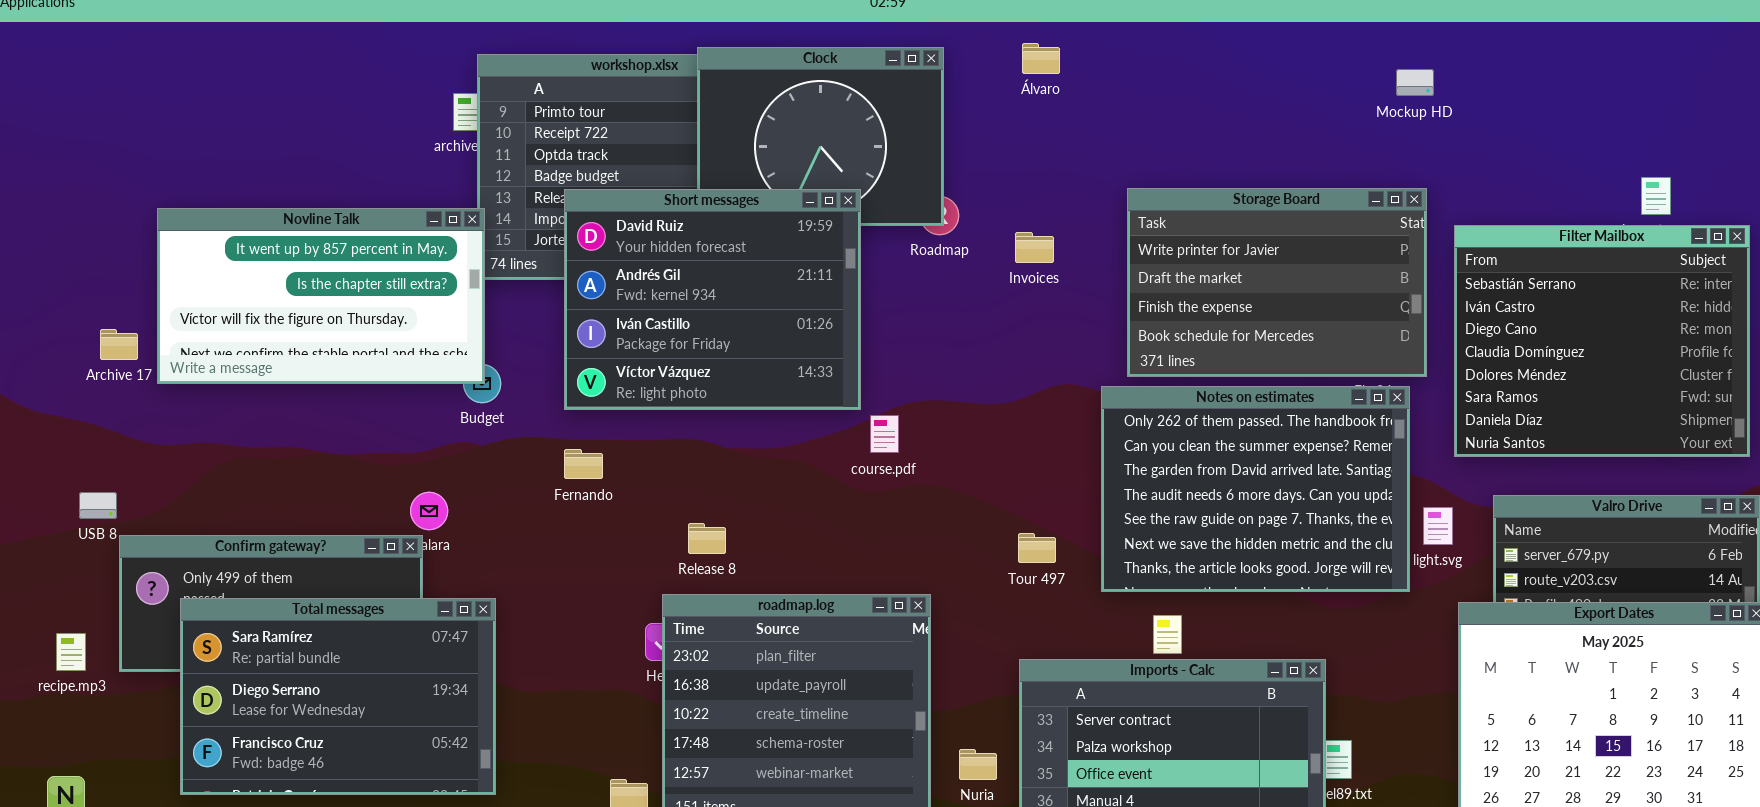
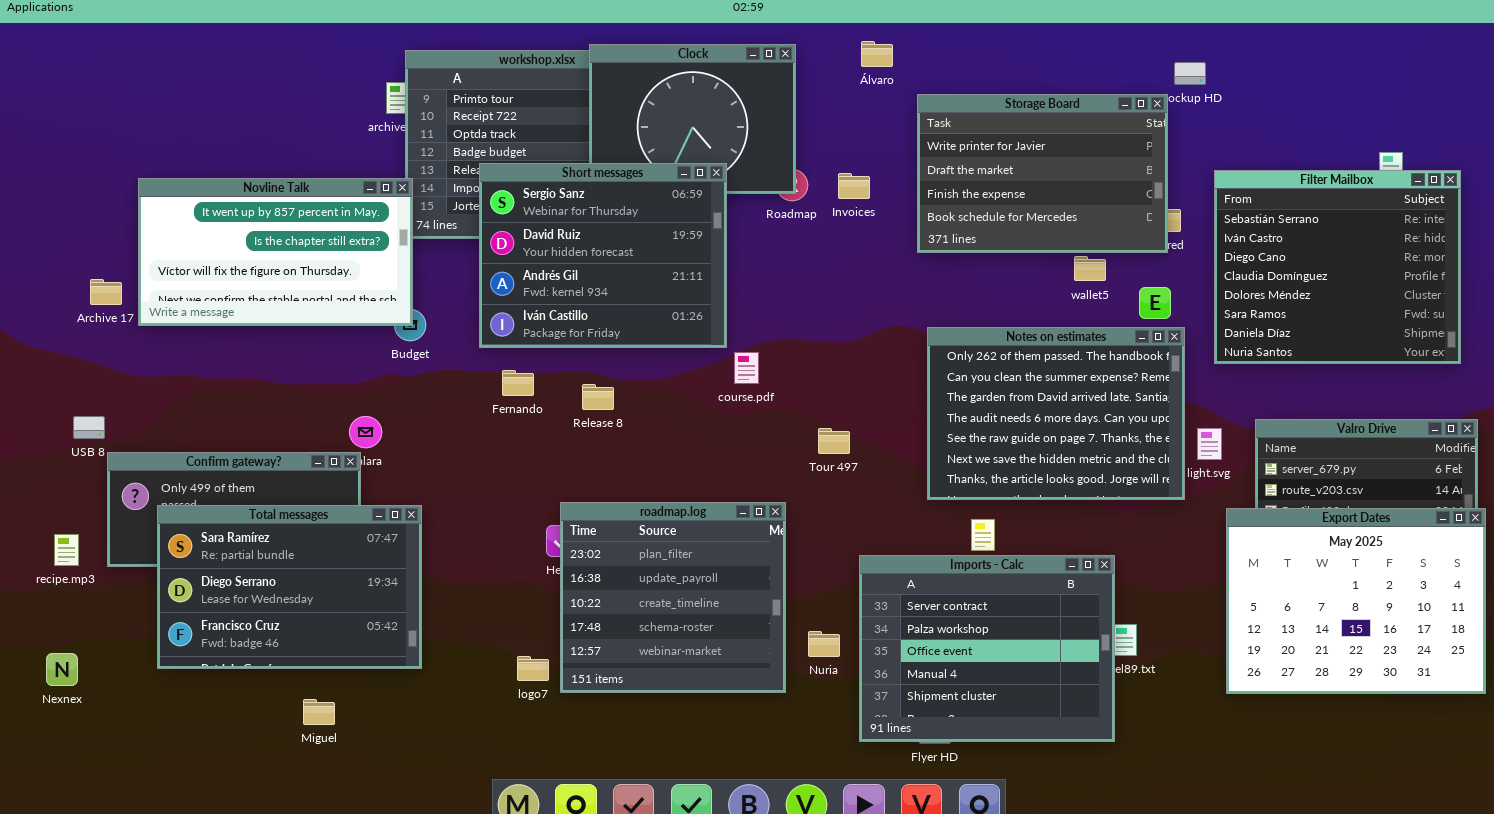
Storage Board: [1127,188,1427,377] -> [917,94,1168,253], moved
Short messages: [564,189,861,410] -> [479,163,727,348], scrolled up 1 row
Filter Mailbox: [1454,225,1750,457] -> [1214,170,1461,364], moved
Invoices: [1015,232,1054,263] -> [838,173,870,199], moved
Fernando: [564,449,603,479] -> [502,370,534,396], moved
Release 8: [688,523,726,554] -> [582,384,614,410], moved
Tour 497: [1018,533,1056,563] -> [818,428,850,454], moved

